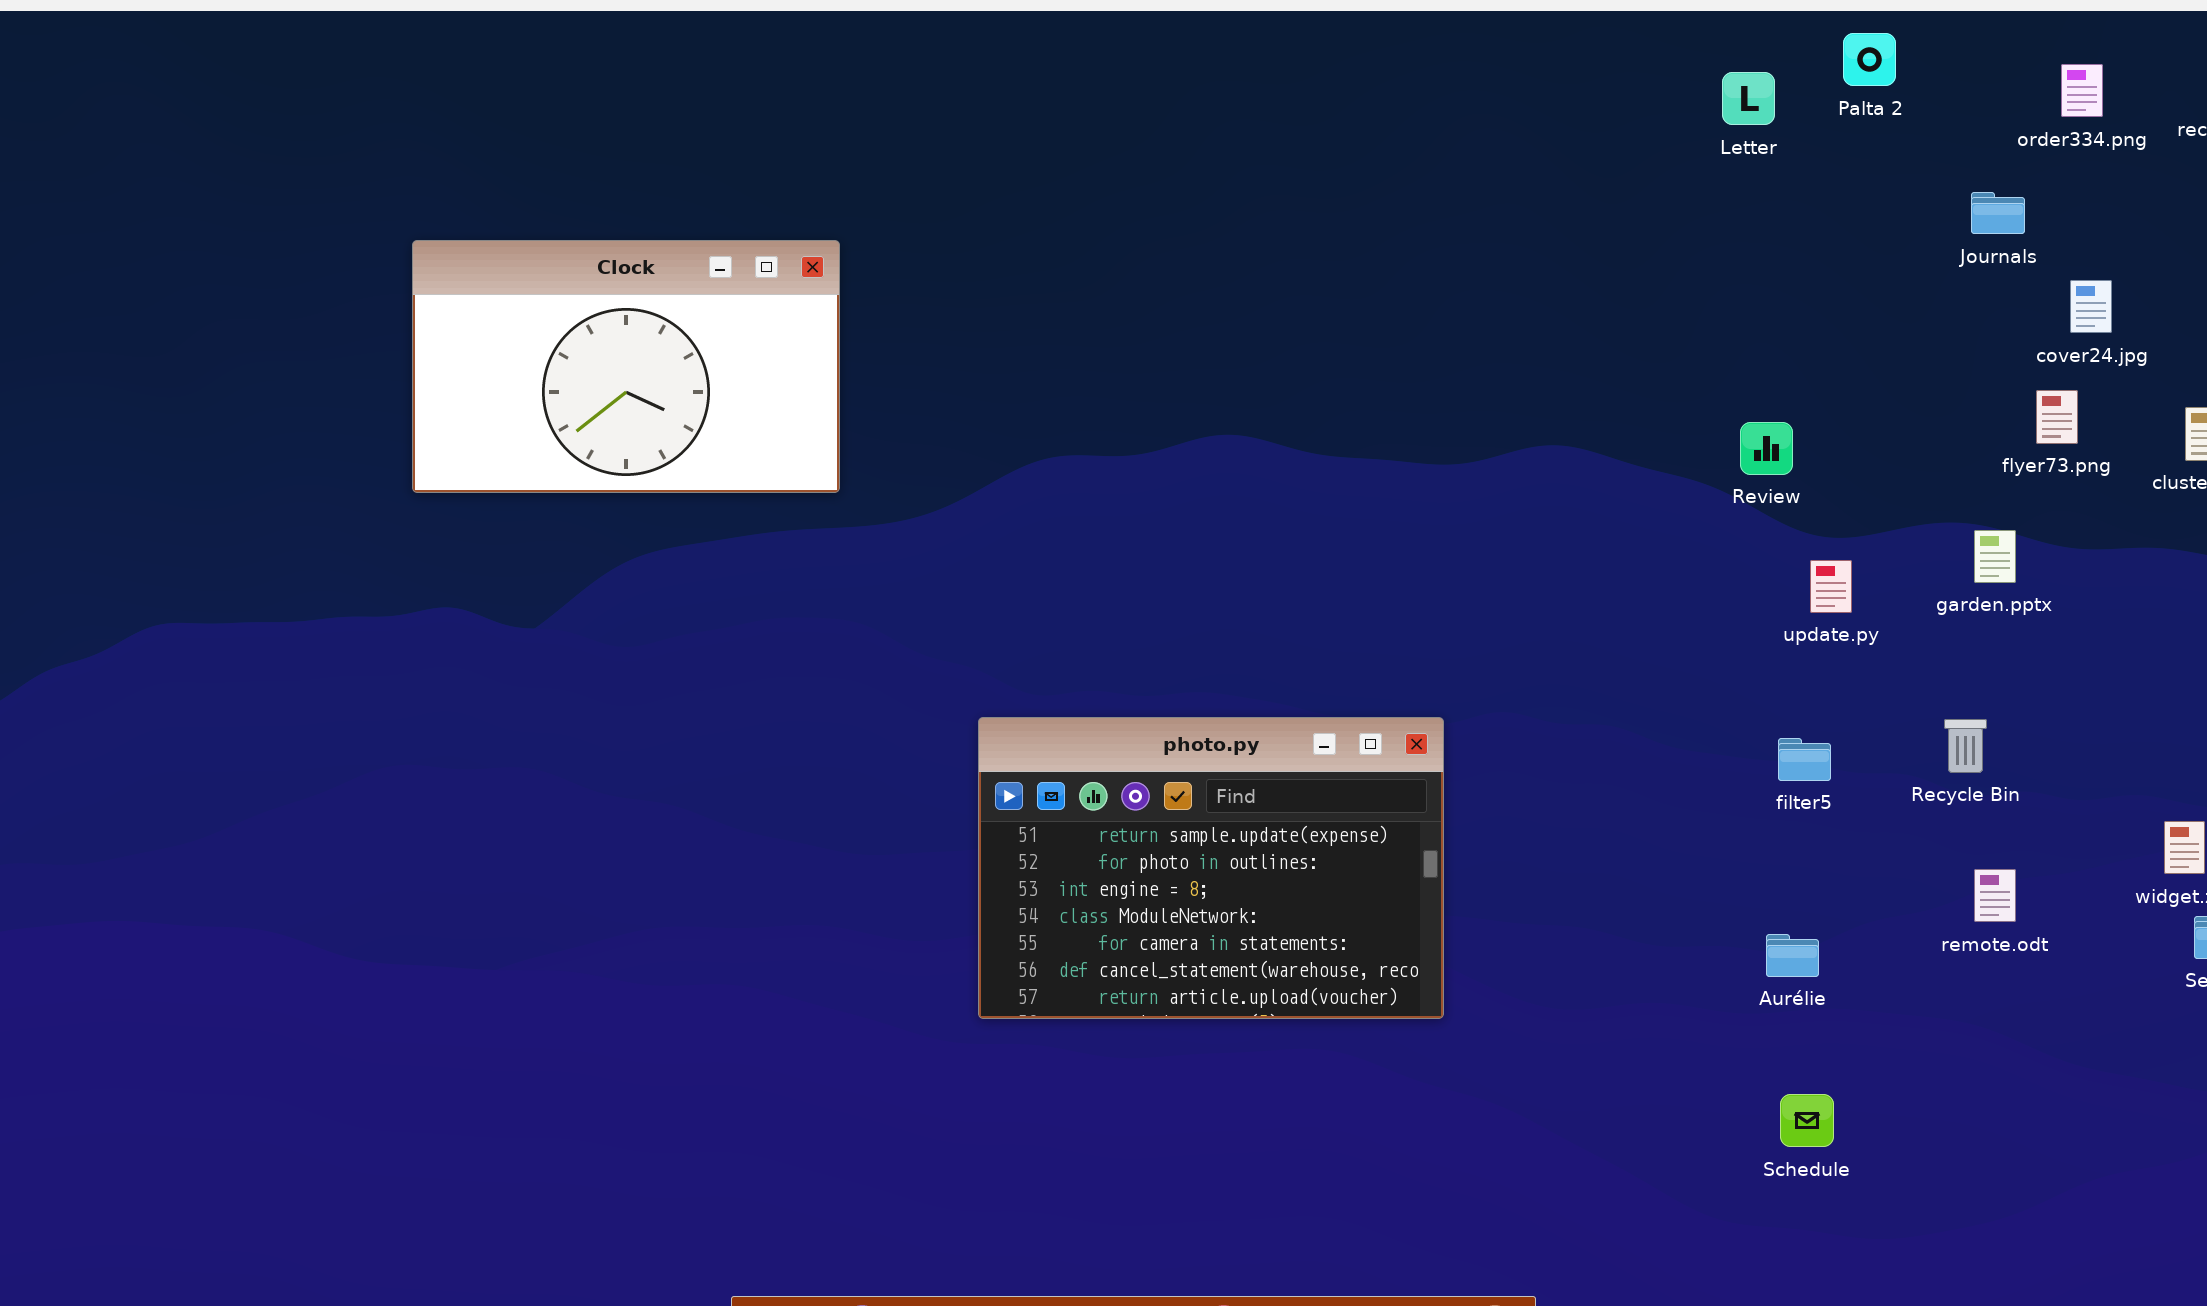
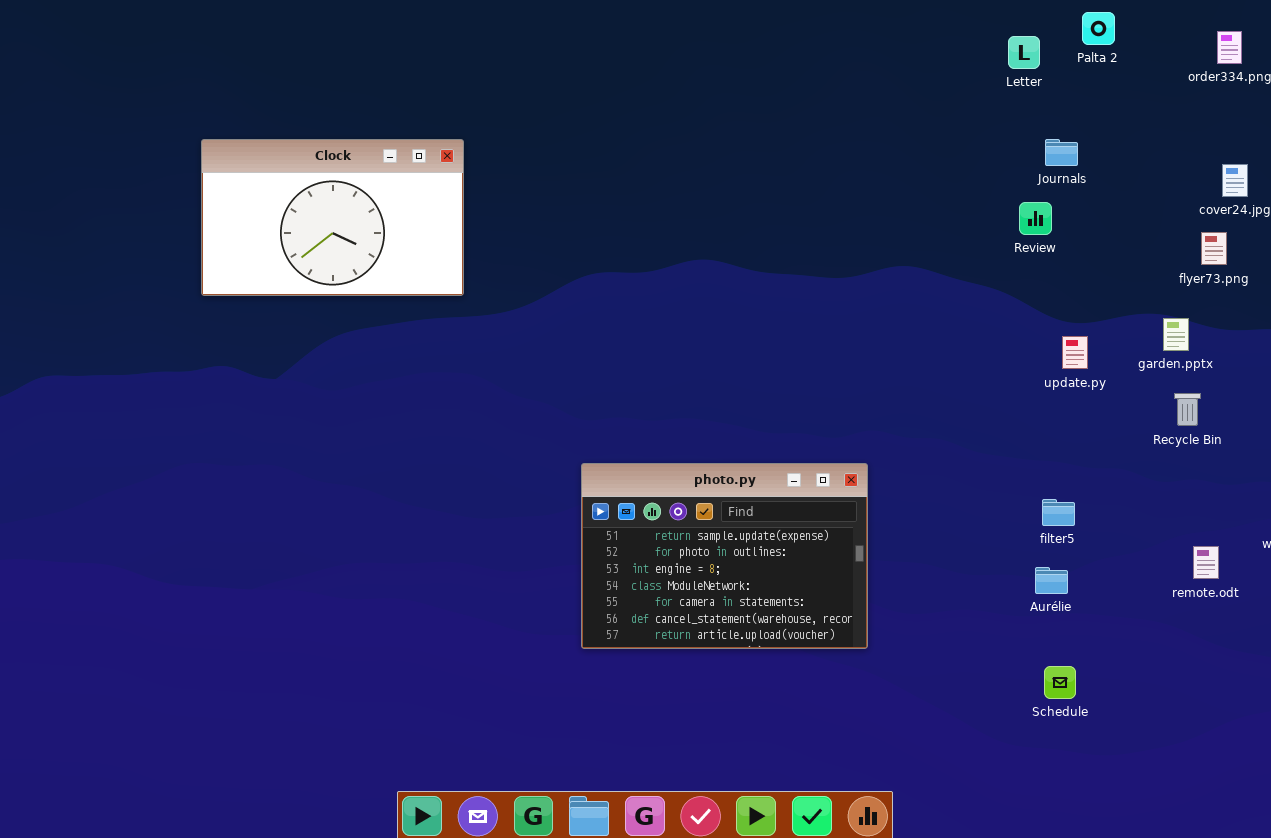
Journals: [1971,192,2025,234] -> [1045,139,1078,166], moved
Review: [1740,422,1793,475] -> [1019,202,1052,235], moved
photo.py: [978,717,1444,1019] -> [581,463,868,649], moved
Recycle Bin: [1944,719,1987,773] -> [1174,393,1201,426], moved
filter5: [1778,738,1831,781] -> [1042,499,1075,526], moved
remote.odt: [1974,869,2016,922] -> [1193,546,1219,579], moved

